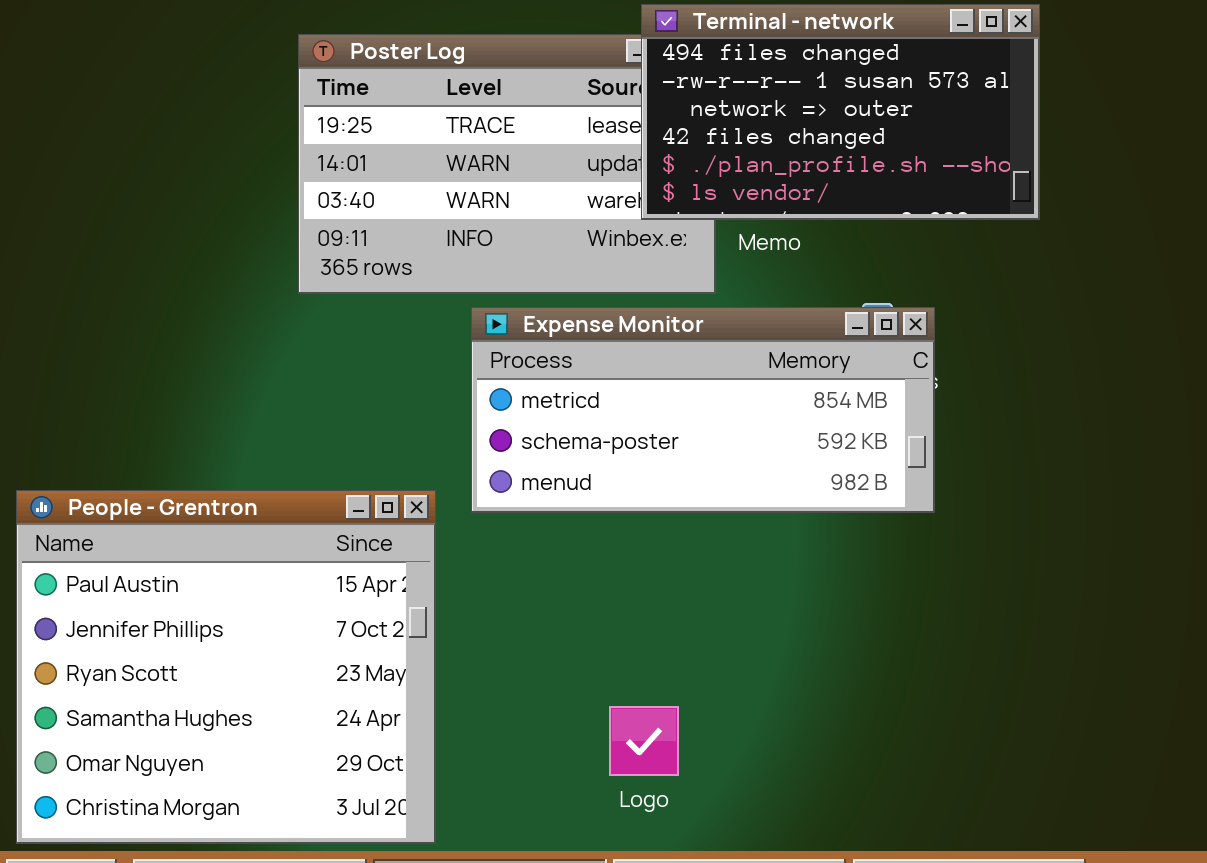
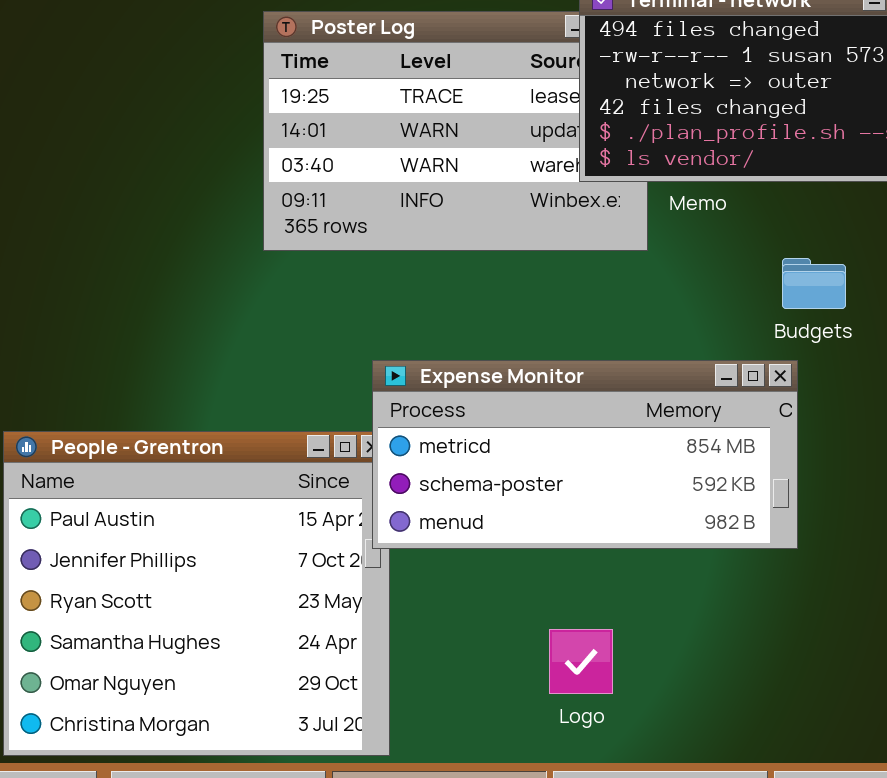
Expense Monitor: [471,307,935,513] -> [372,360,798,549], moved

